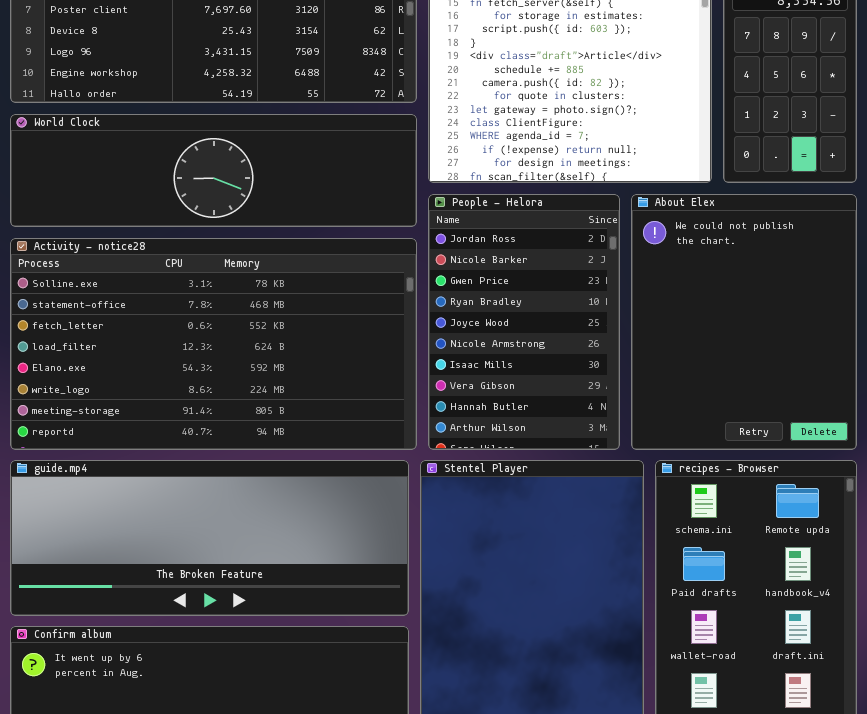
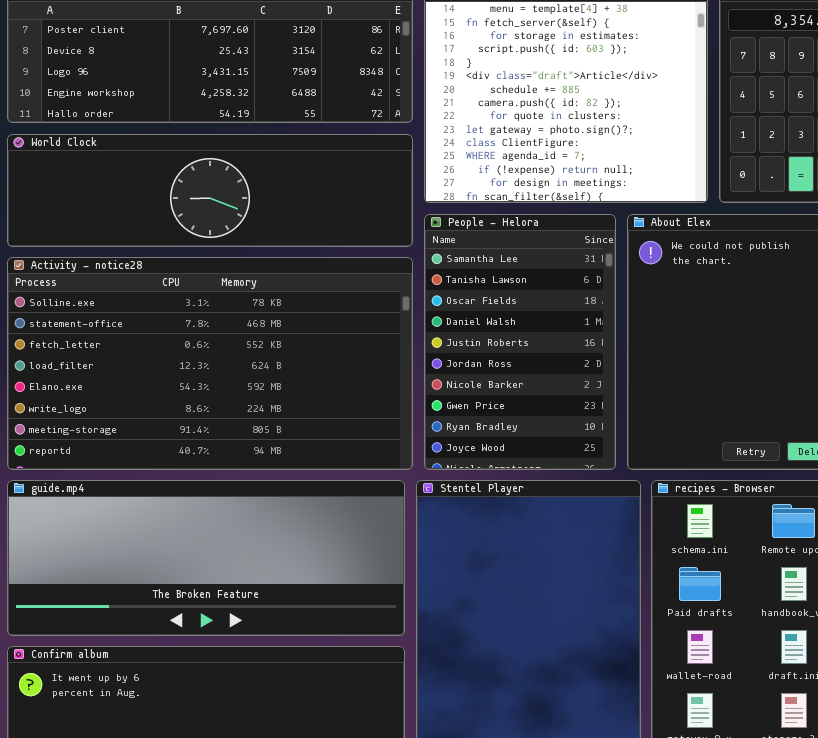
People - Helora: [428,194,620,450] -> [424,214,616,470], scrolled up 5 rows

